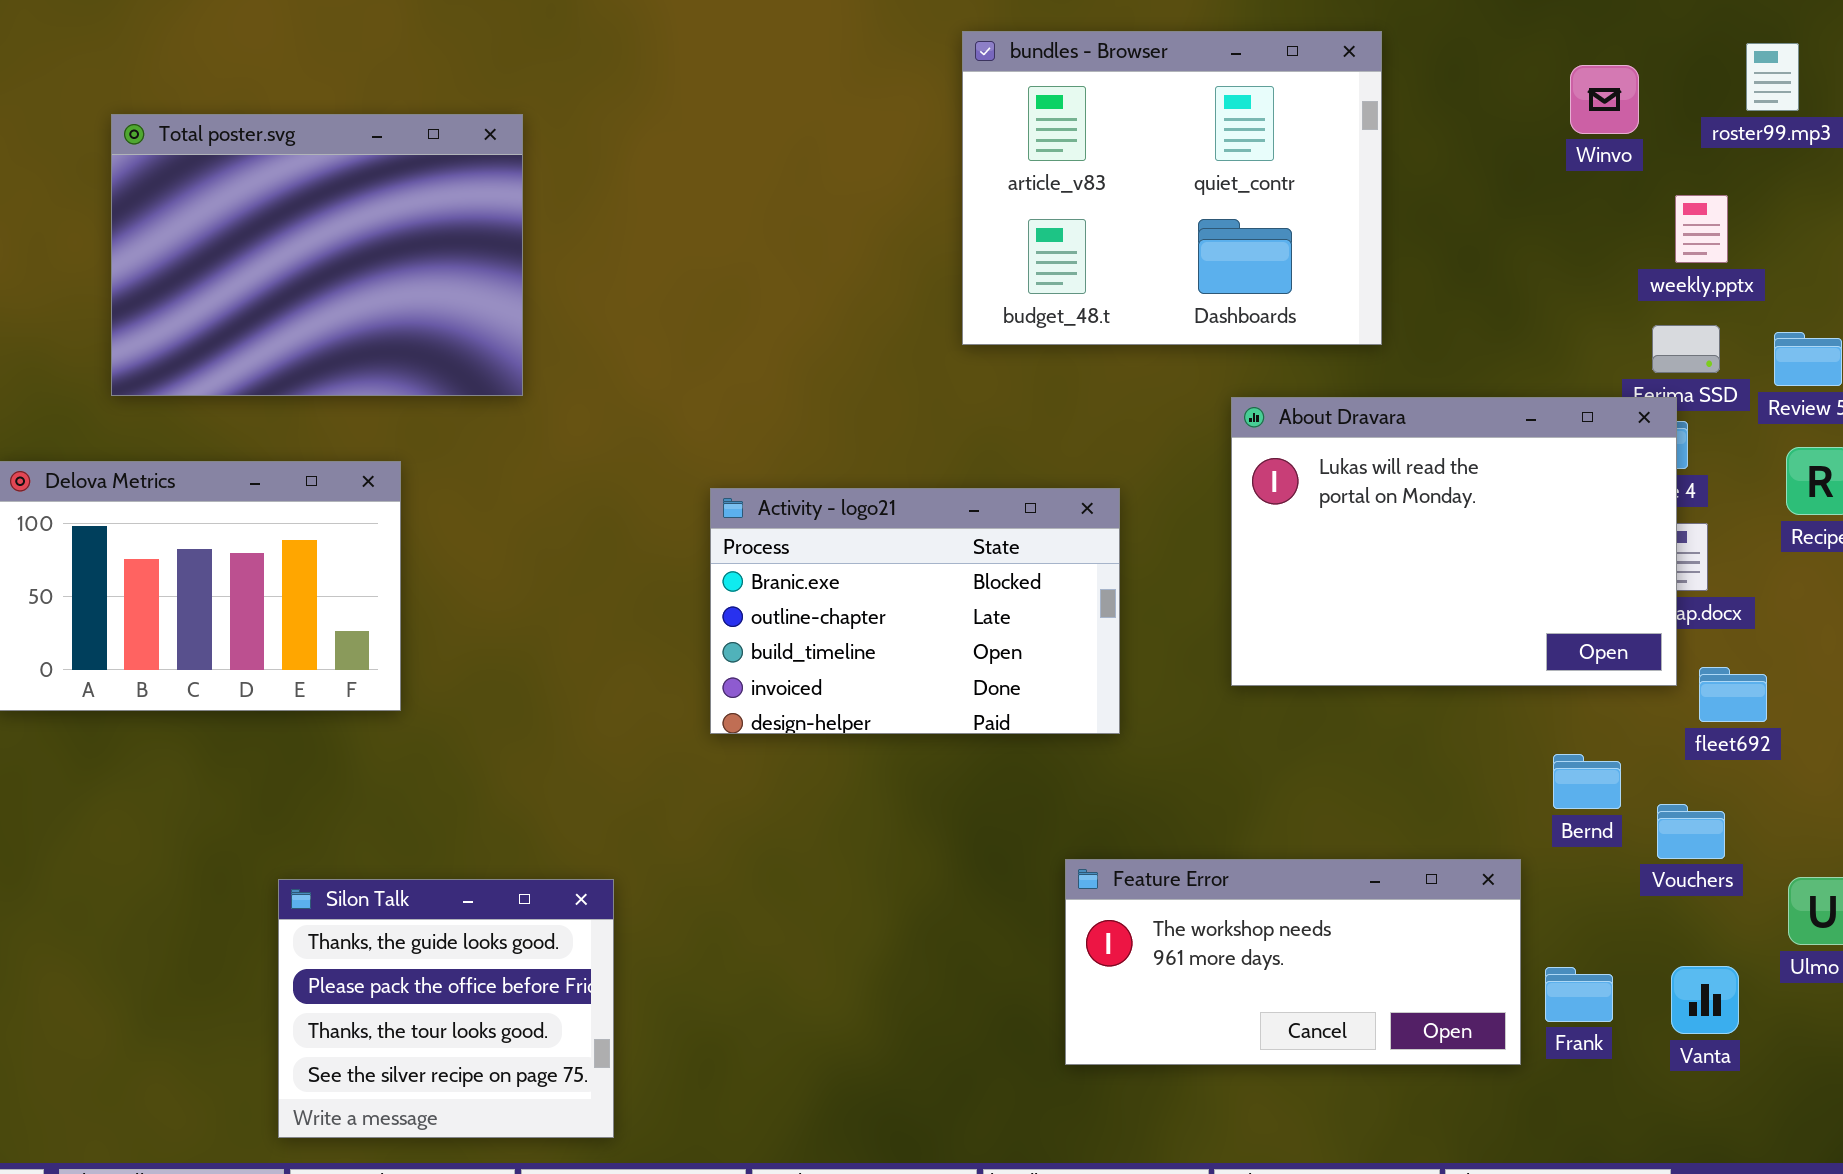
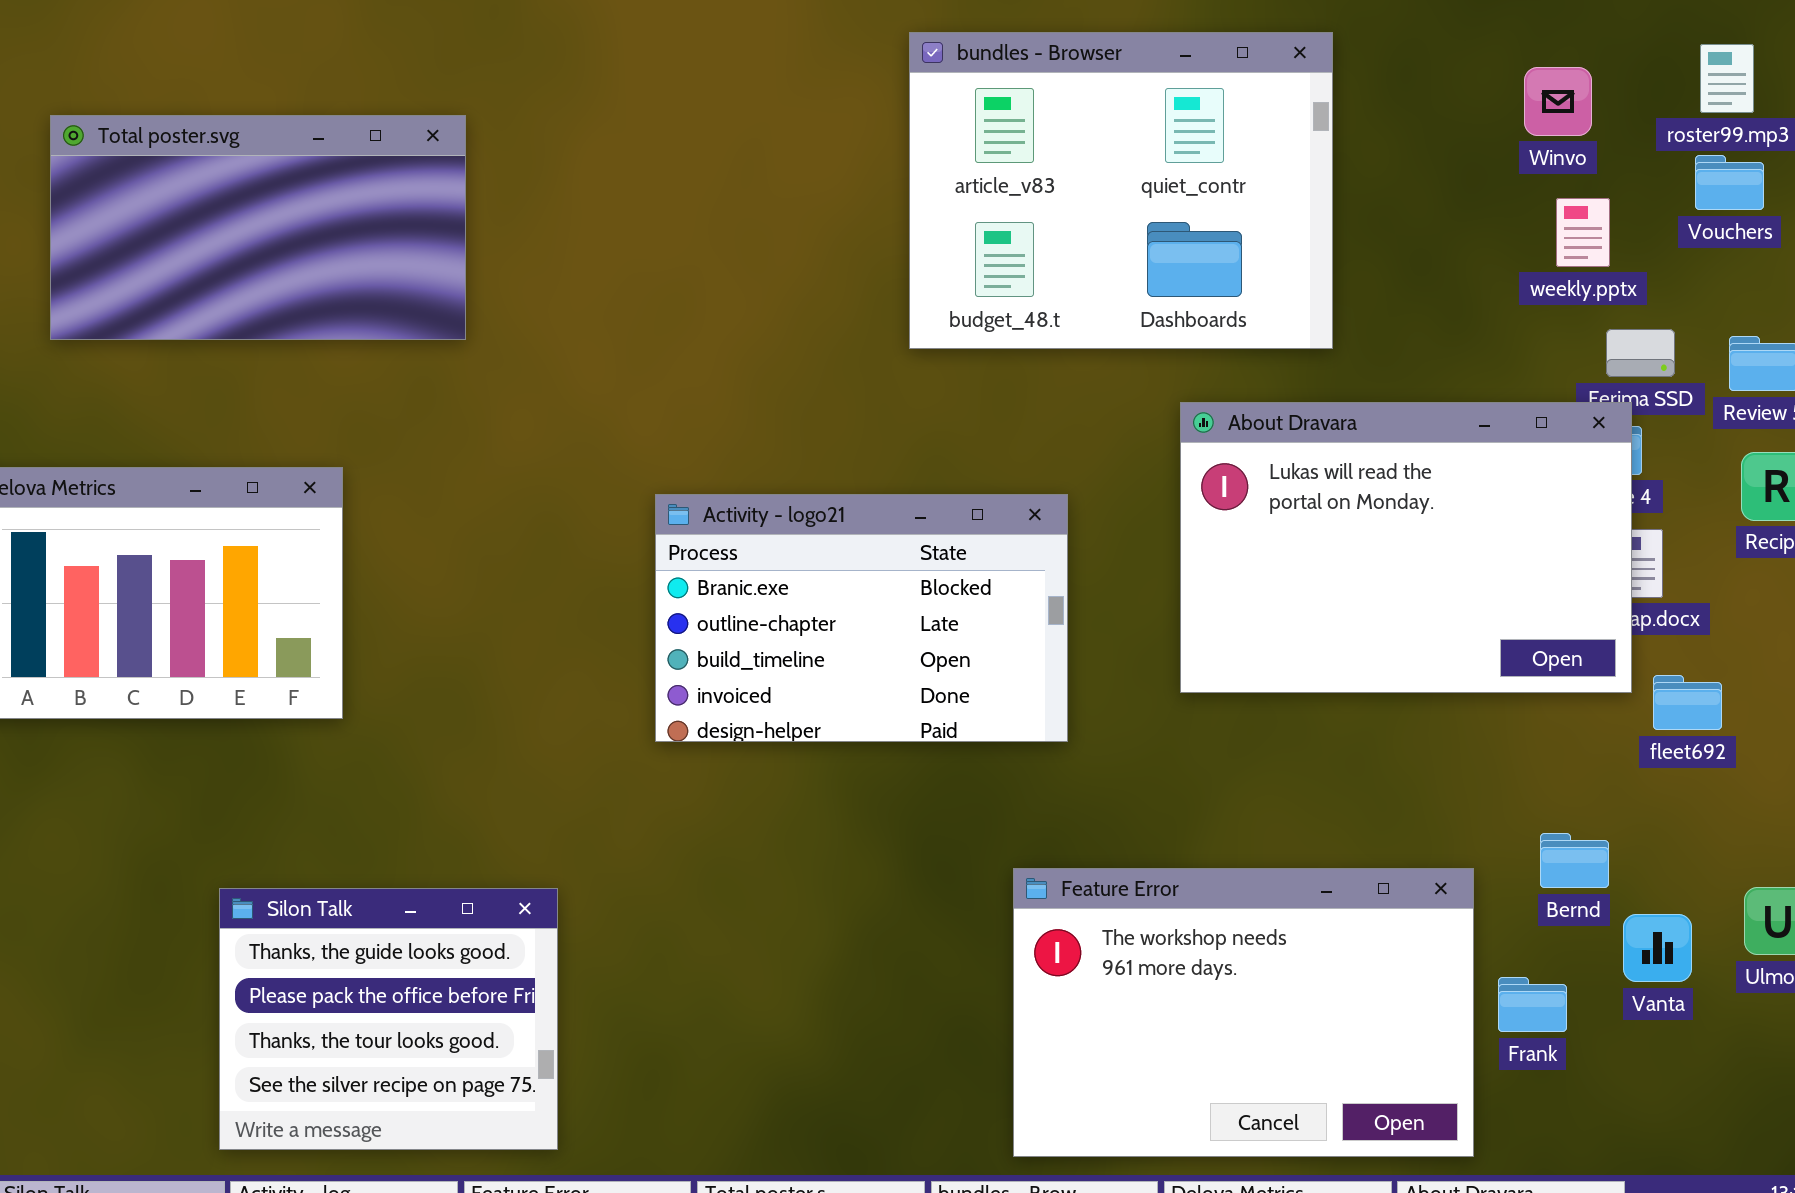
Total poster.svg: [111,114,523,396] -> [50,115,466,340], resized
weekly.pptx: [1675,195,1728,263] -> [1556,198,1610,267], moved
Bernd: [1553,754,1621,809] -> [1540,833,1609,888], moved
Vouchers: [1657,804,1725,859] -> [1695,155,1764,210], moved
Feature Error: [1065,859,1521,1065] -> [1013,868,1474,1157], resized
Vanta: [1671,966,1739,1034] -> [1623,914,1692,982], moved

